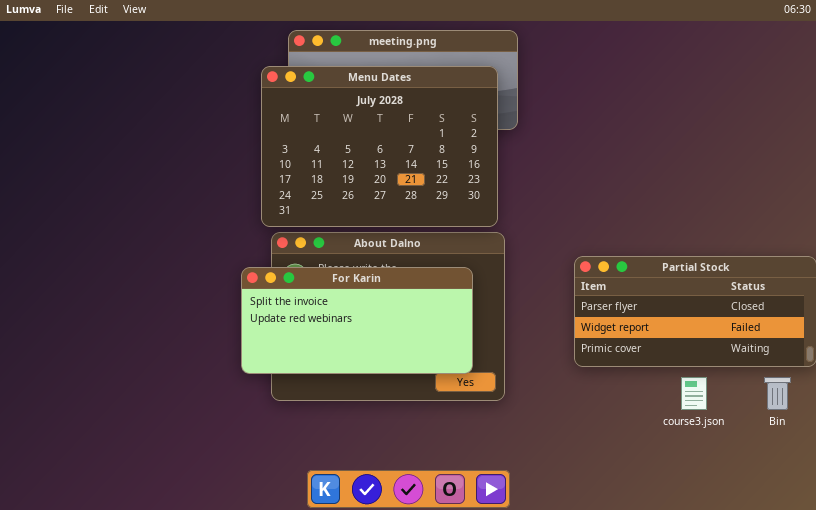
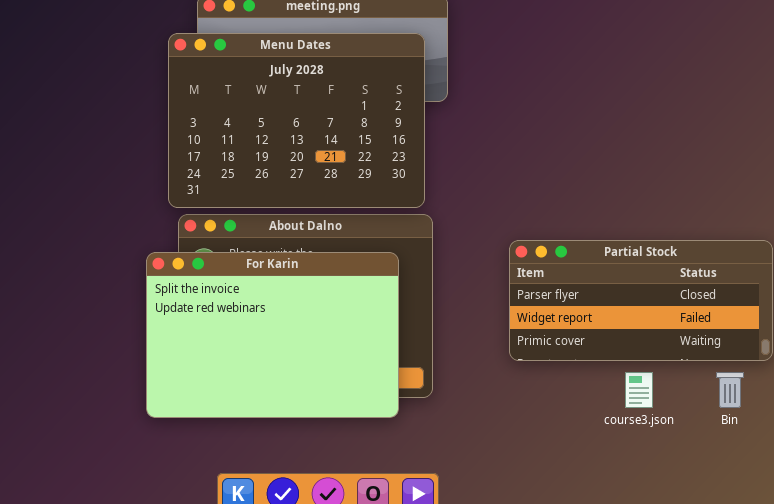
For Karin: [241,267,473,374] -> [146,252,399,418], resized

